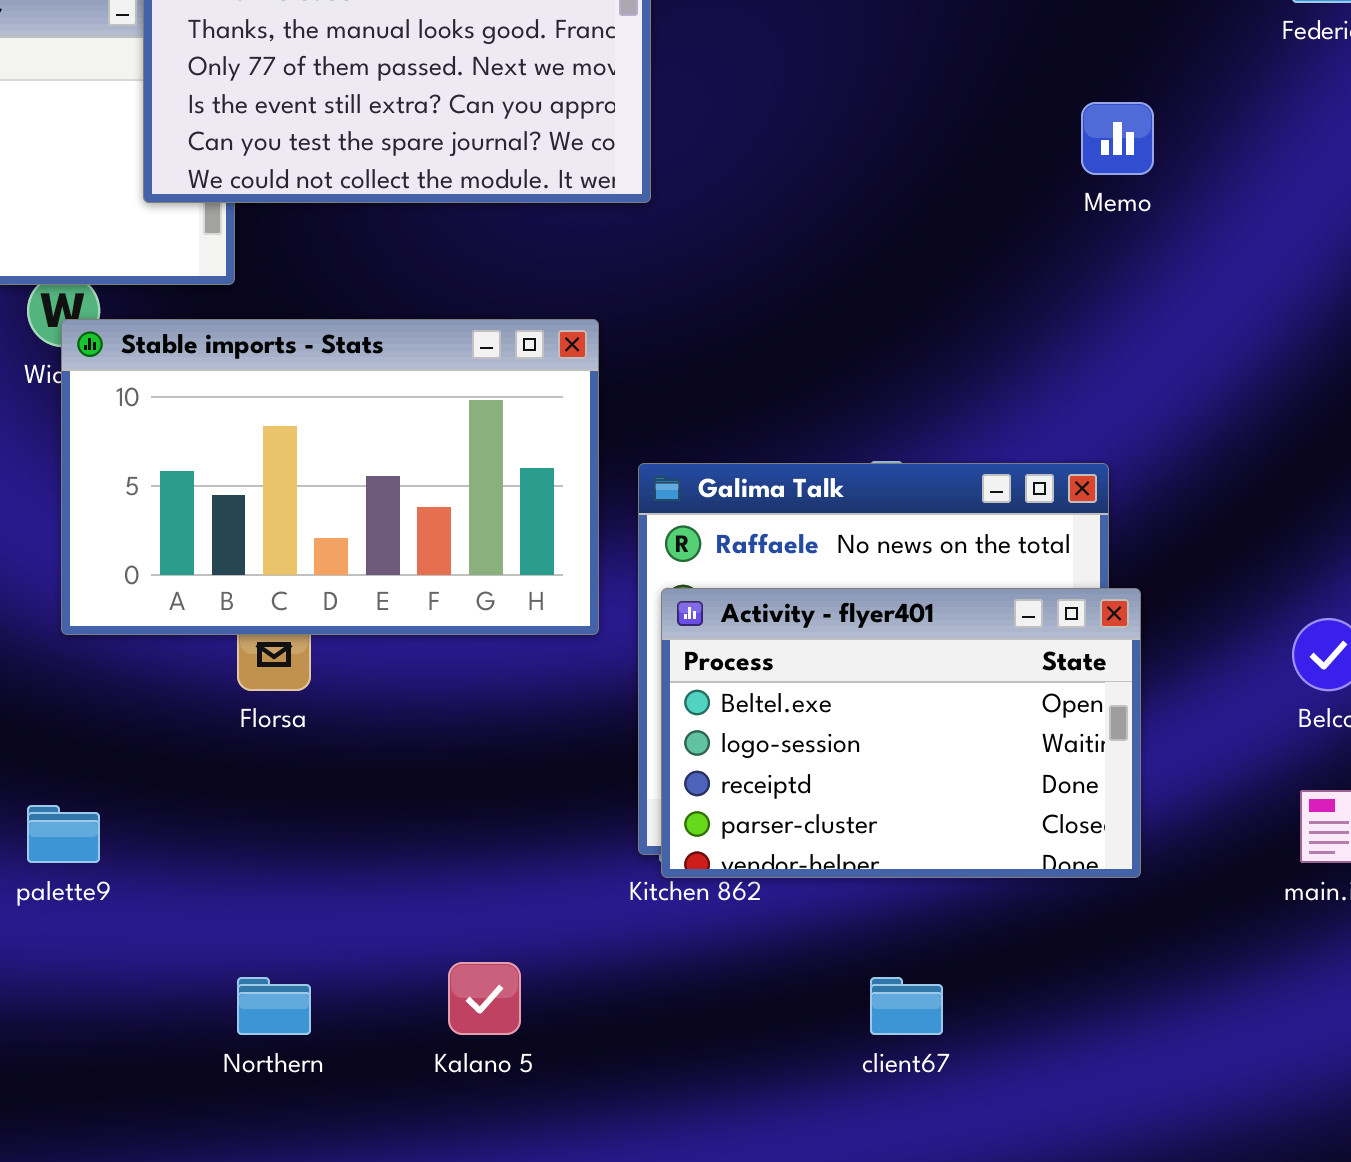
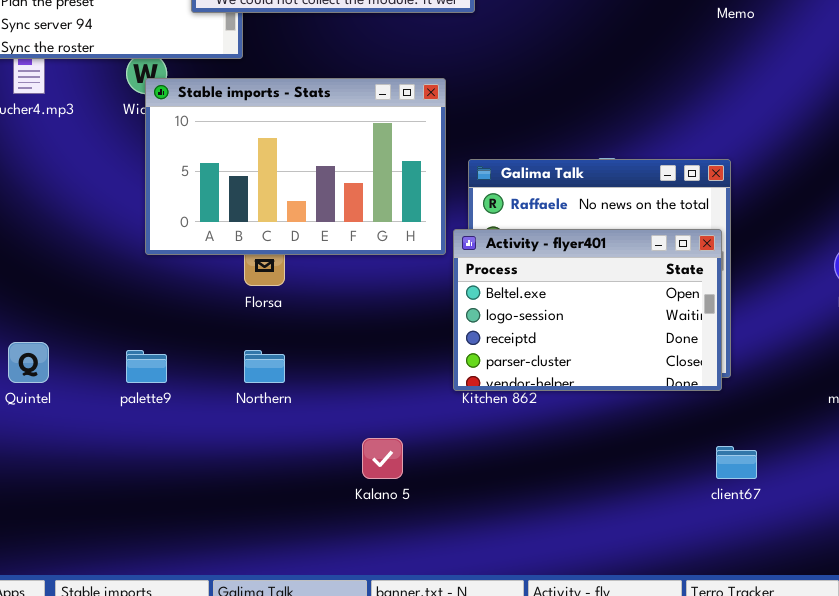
Activity - flyer401: [661,588,1141,878] -> [453,229,722,391], moved
Northern: [237,977,311,1035] -> [244,350,285,383], moved
client67: [870,977,943,1035] -> [716,446,757,479], moved

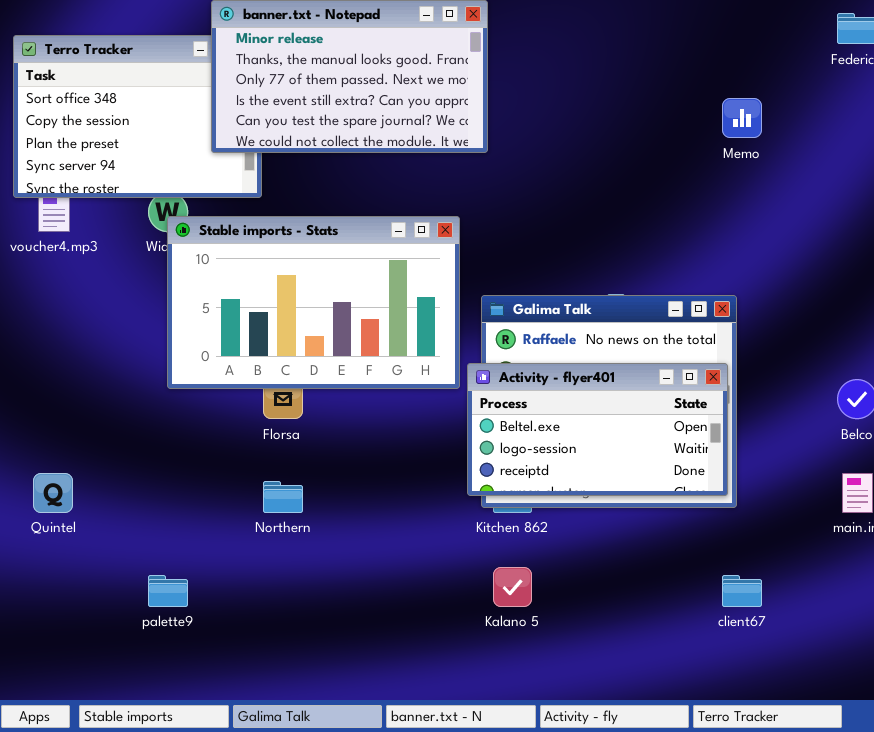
Activity - flyer401: [453,229,722,391] -> [467,363,728,496], resized
palette9: [126,350,167,383] -> [148,575,188,607], moved
Kalano 5: [362,438,403,479] -> [493,567,532,607], moved

